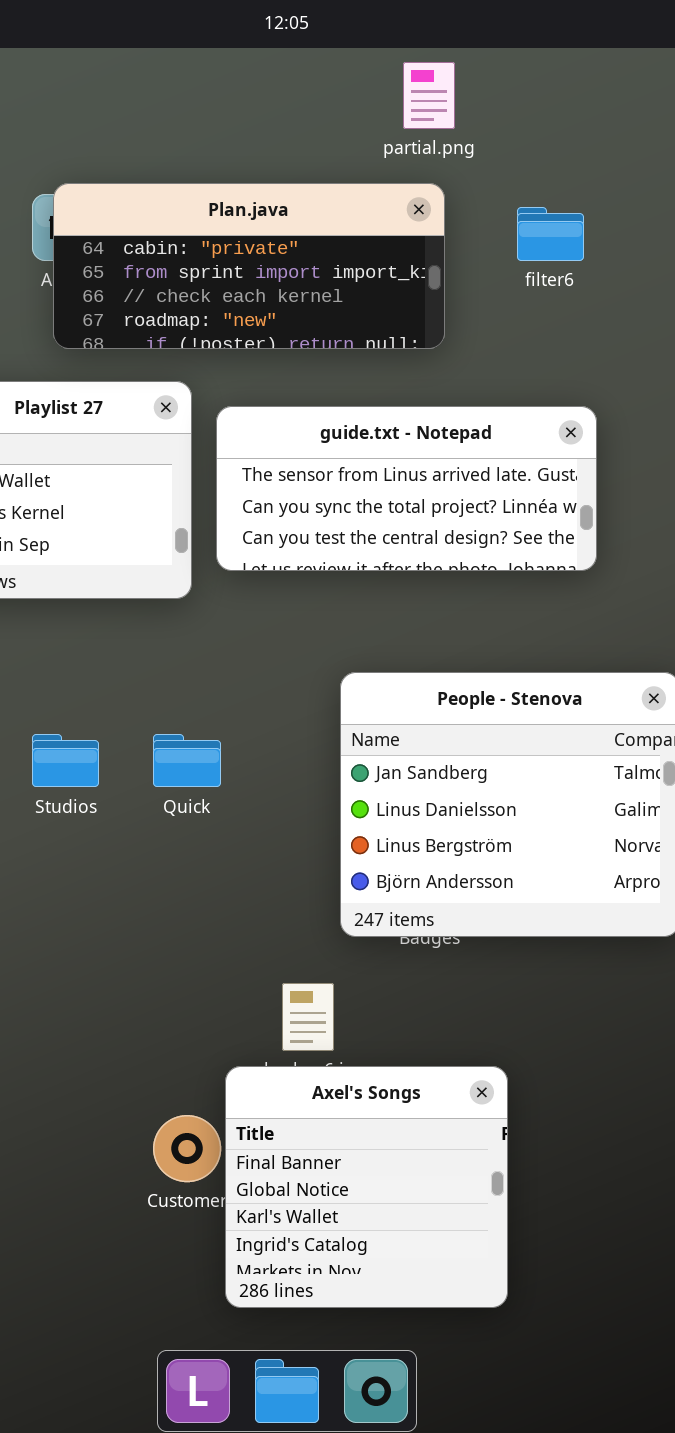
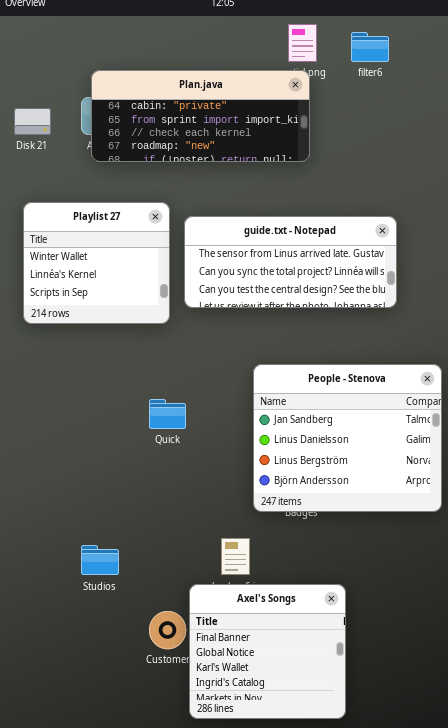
Plan.java: [53,183,445,349] -> [91,70,310,162], moved
filter6: [517,207,584,261] -> [351,32,389,62], moved
Studios: [32,734,99,787] -> [81,545,119,575], moved

